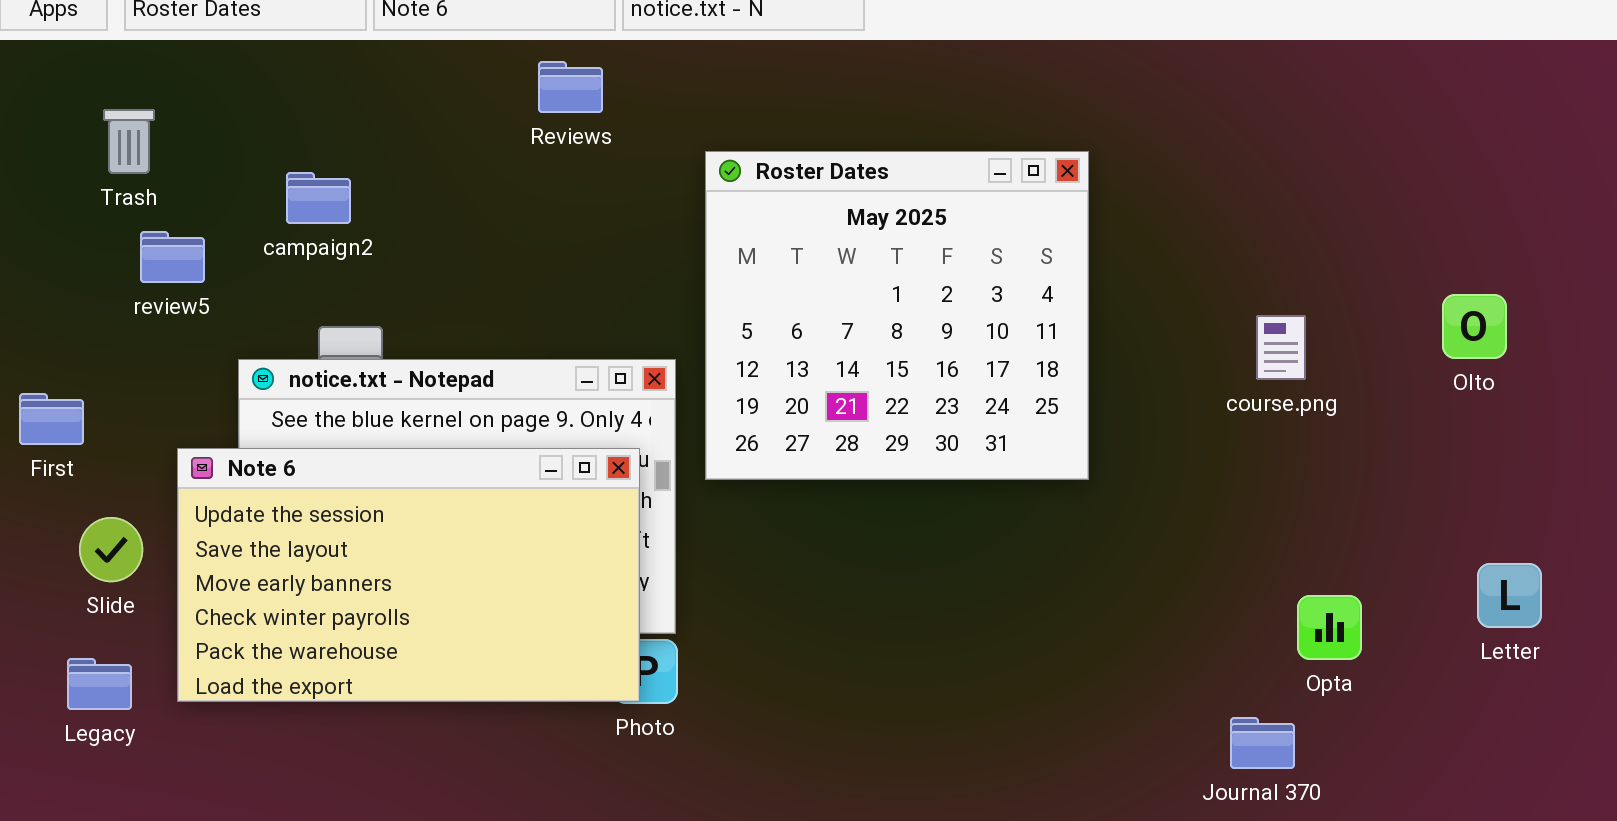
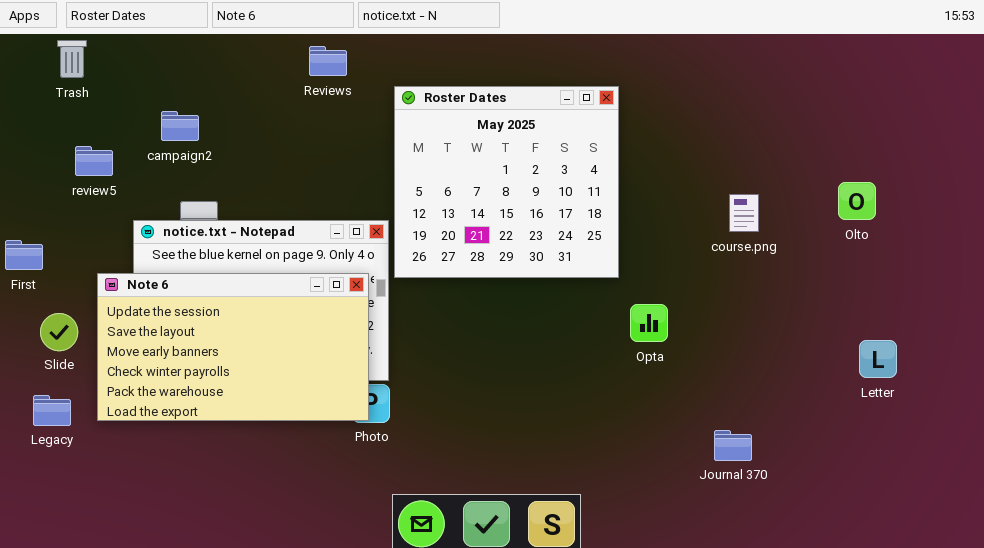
Trash: [103,109,155,174] -> [57,40,87,78], moved
Roster Dates: [705,151,1089,480] -> [394,86,619,278], moved
Opta: [1297,595,1362,660] -> [630,304,668,342], moved

